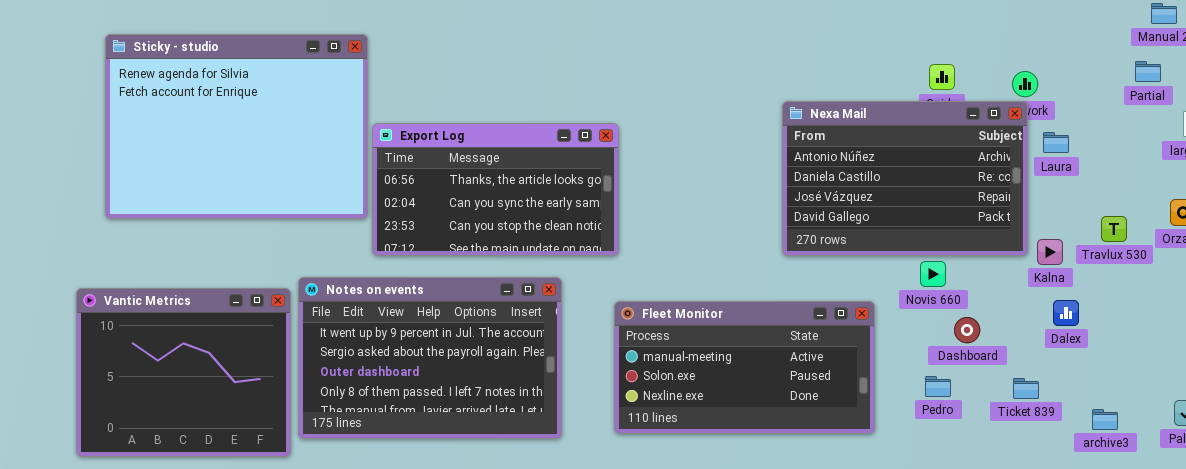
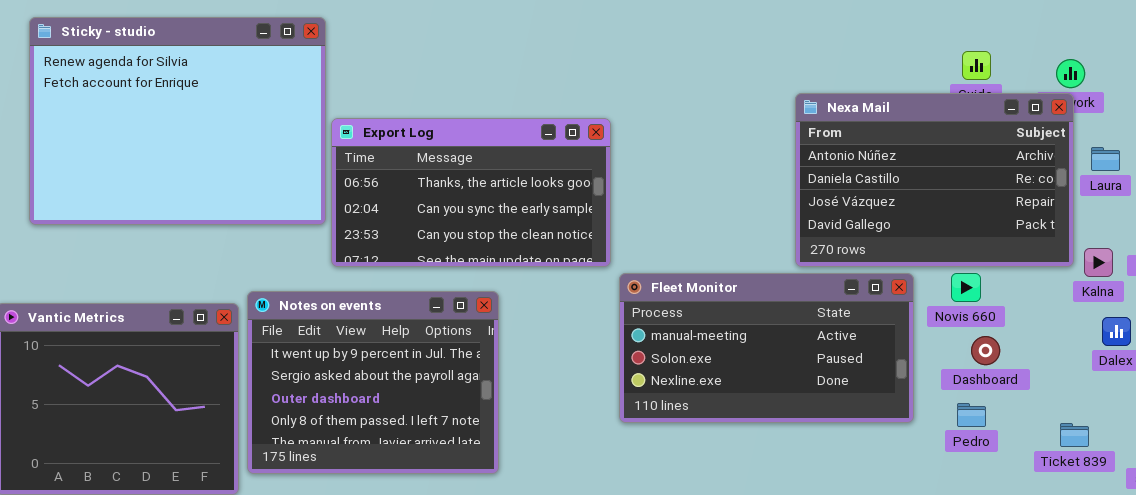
Laura: [1043,132,1069,153] -> [1091,147,1120,171], moved
Notes on events: [298,277,562,439] -> [247,291,499,474], resized
Fleet Monitor: [614,301,875,434] -> [619,273,914,423], moved
Dashboard: [954,317,980,343] -> [971,336,1000,365], moved
Ticket 839: [1013,378,1039,399] -> [1060,423,1089,447], moved

